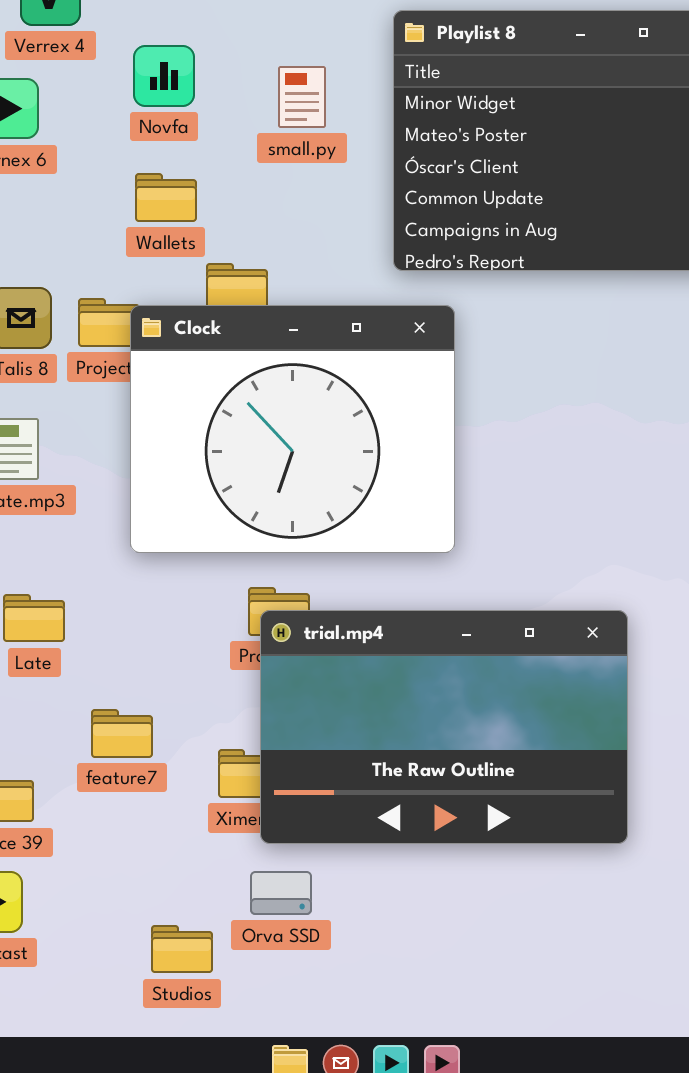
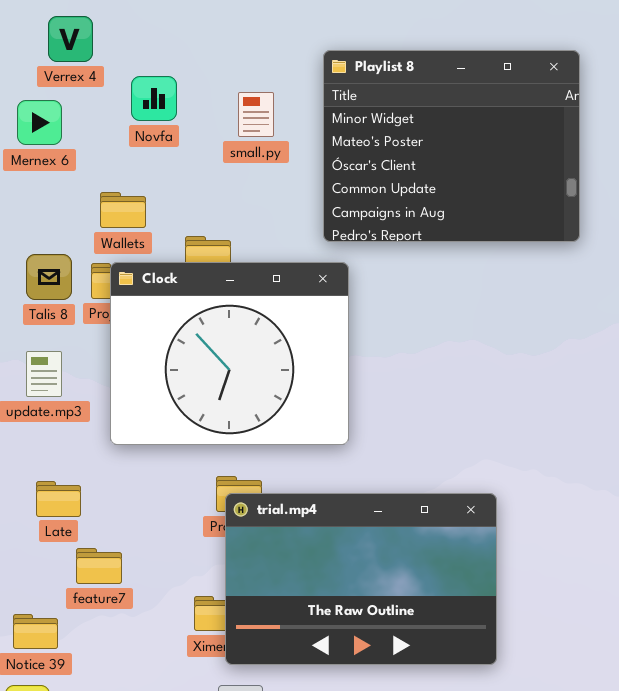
Wallets: [135,173,197,222] -> [100,192,146,228], moved
Clock: [130,305,455,553] -> [110,262,349,445], moved
feature7: [91,709,153,758] -> [76,548,122,584], moved

